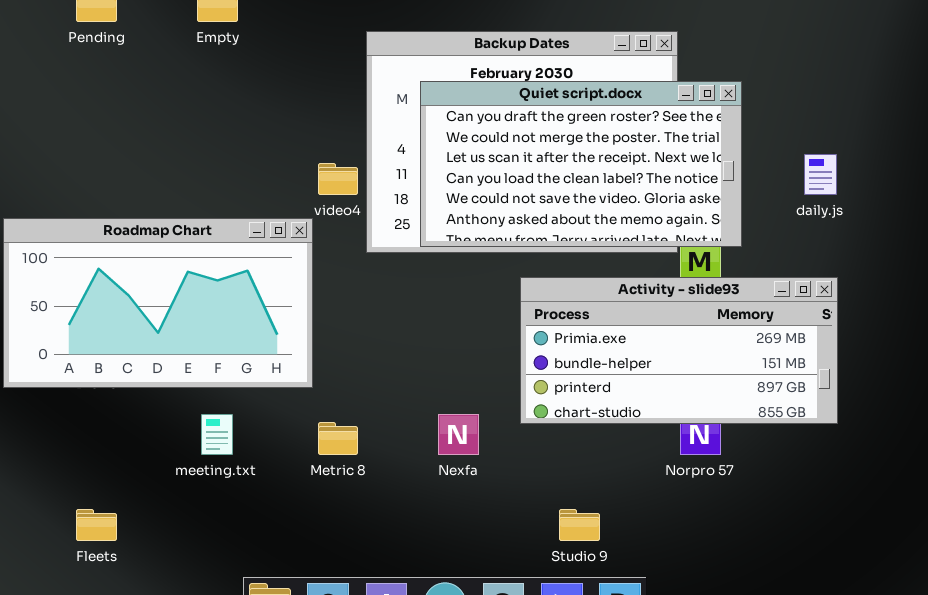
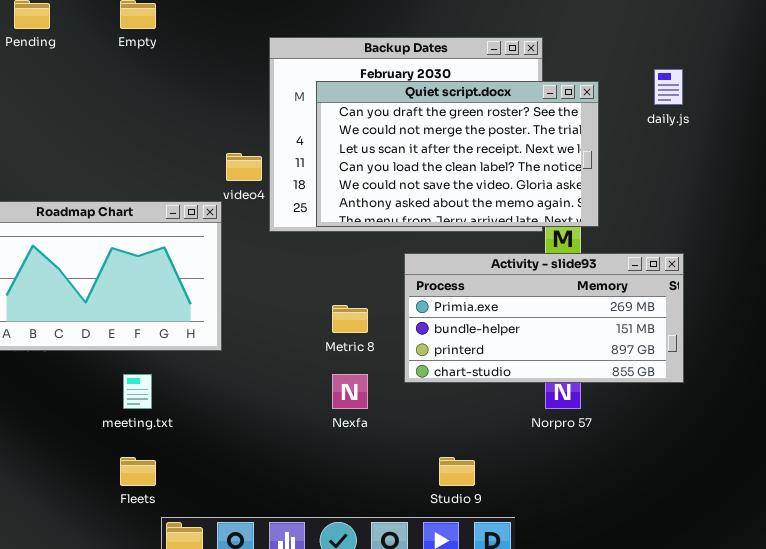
daily.js: [804,154,837,195] -> [654,69,683,105], moved
Metric 8: [318,422,358,455] -> [332,305,368,333], moved
Fleets: [76,509,117,541] -> [120,457,156,486], moved

